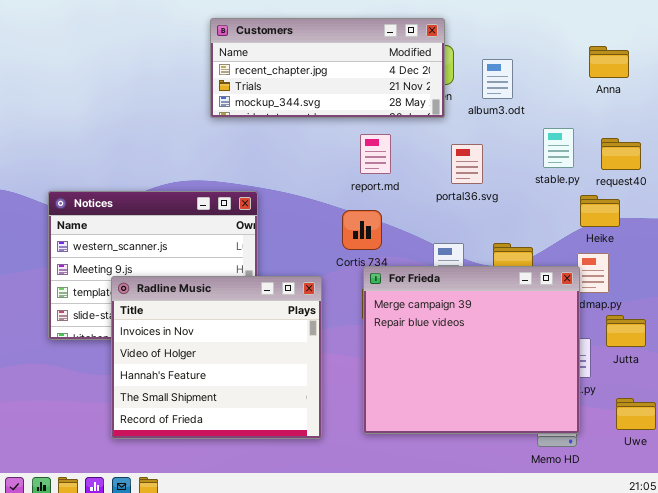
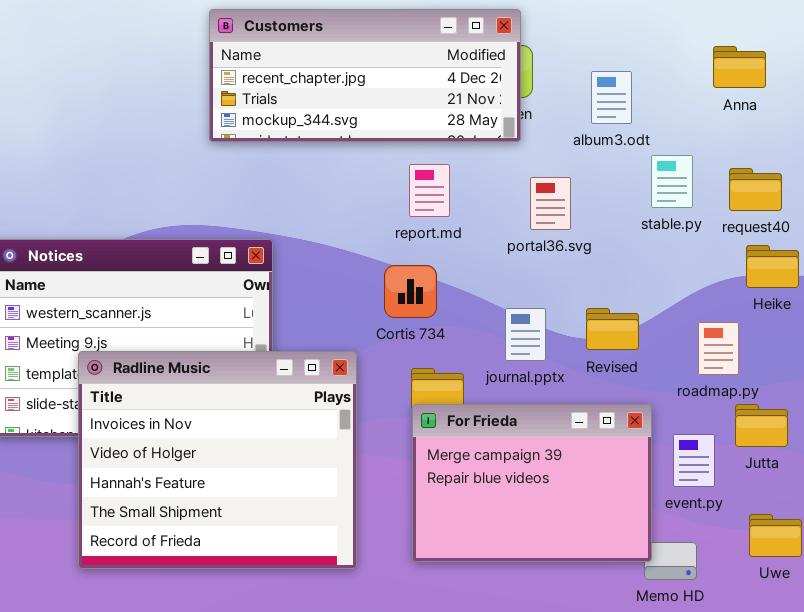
album3.odt: [482,59,513,99] -> [591,71,632,124], moved
Heike: [580,195,620,227] -> [746,245,799,288], moved
For Frieda: [363,266,580,434] -> [412,404,652,562], resized

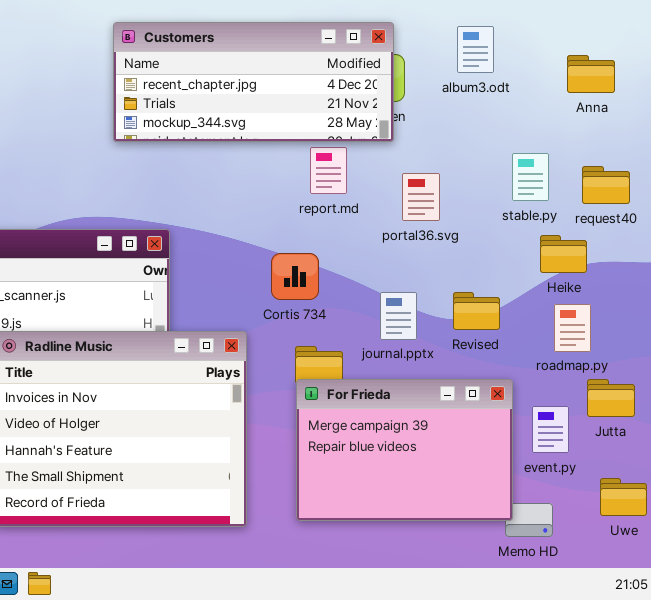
album3.odt: [591,71,632,124] -> [457,26,494,73], moved
report.md: [409,164,450,217] -> [310,147,347,194], moved
Heike: [746,245,799,288] -> [540,235,587,273], moved

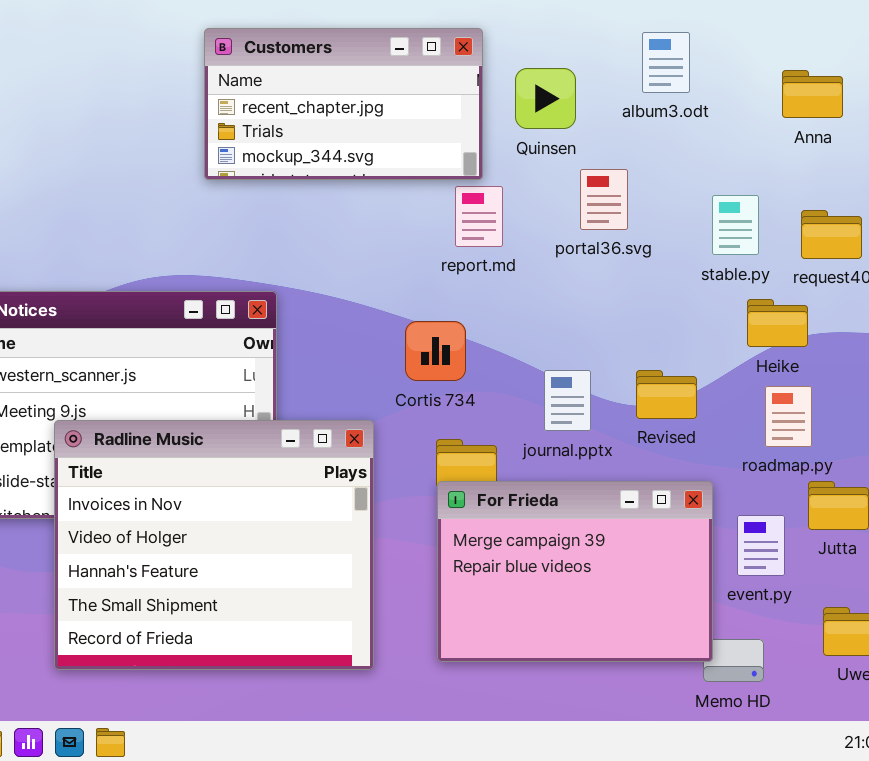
Customers: [113,22,394,142] -> [204,28,483,180], resized
portal36.svg: [402,173,440,221] -> [580,169,628,230], moved

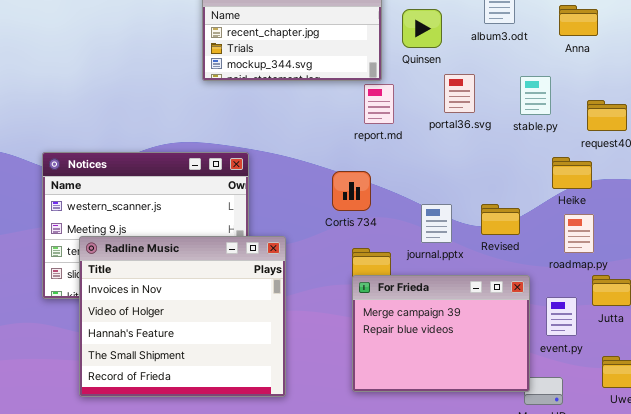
Anna: [782,70,843,118] -> [559,5,598,36], moved
stable.py: [712,195,759,255] -> [520,76,551,115], moved
Radline Music: [54,420,374,670] -> [79,236,286,397], moved

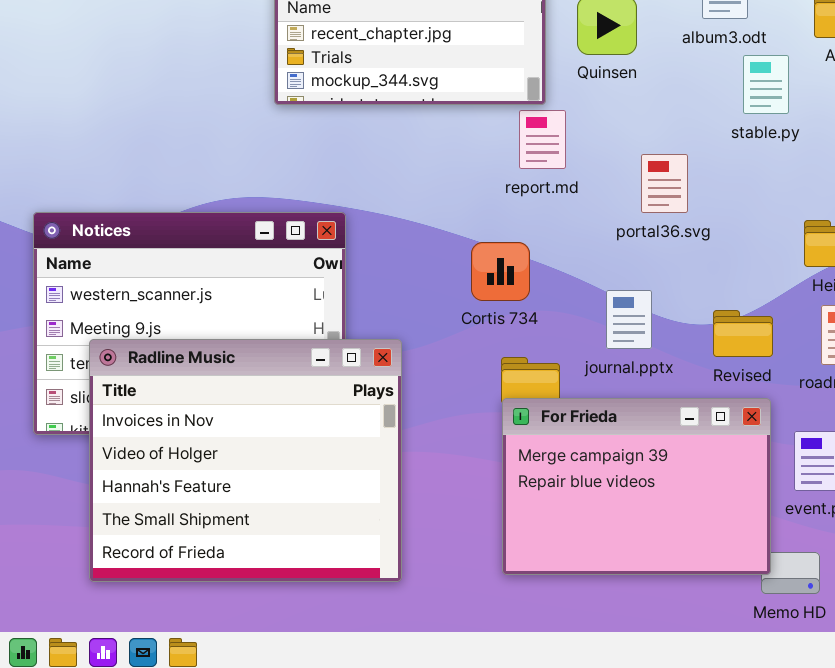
portal36.svg: [444,74,475,113] -> [641,154,688,213], moved
stable.py: [520,76,551,115] -> [743,55,789,114], moved
Revised: [481,204,520,235] -> [713,310,773,357], moved

